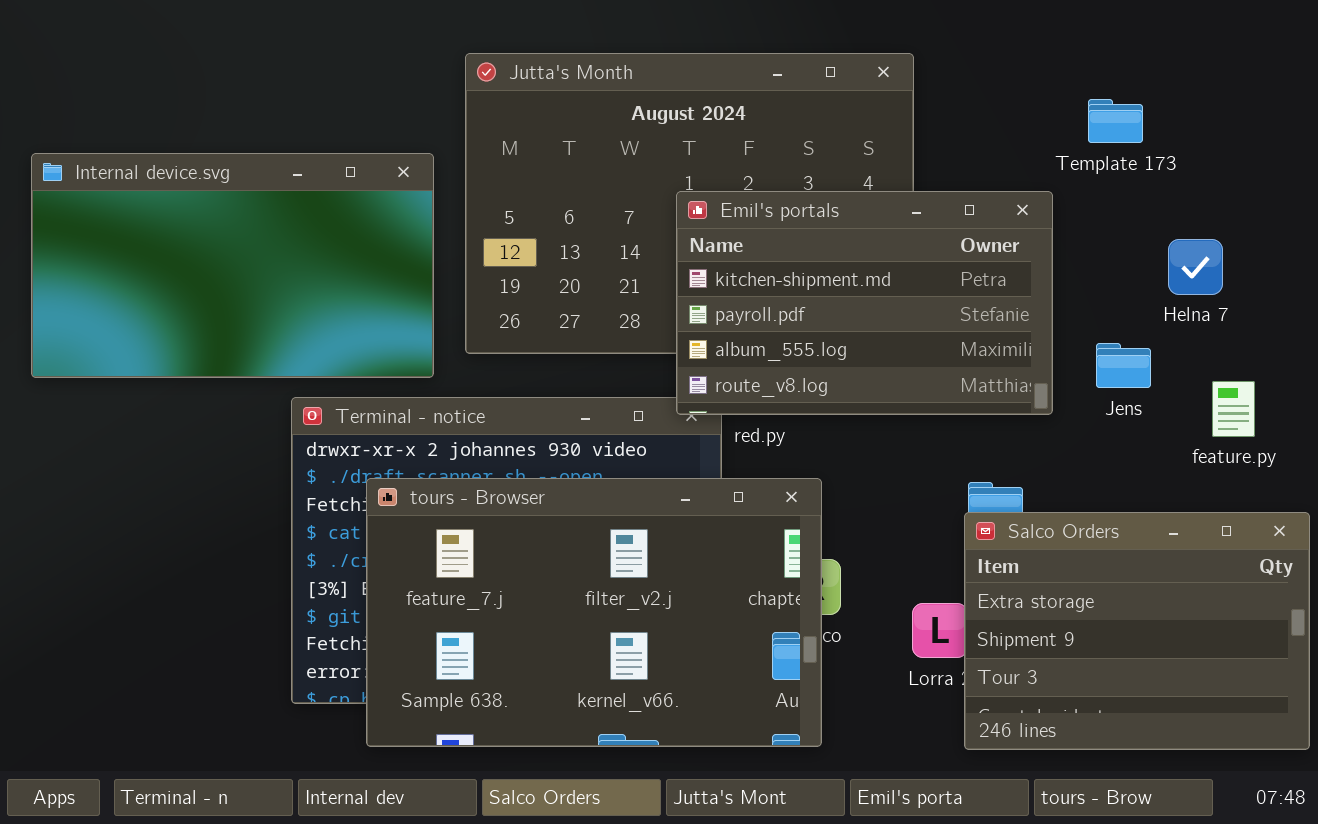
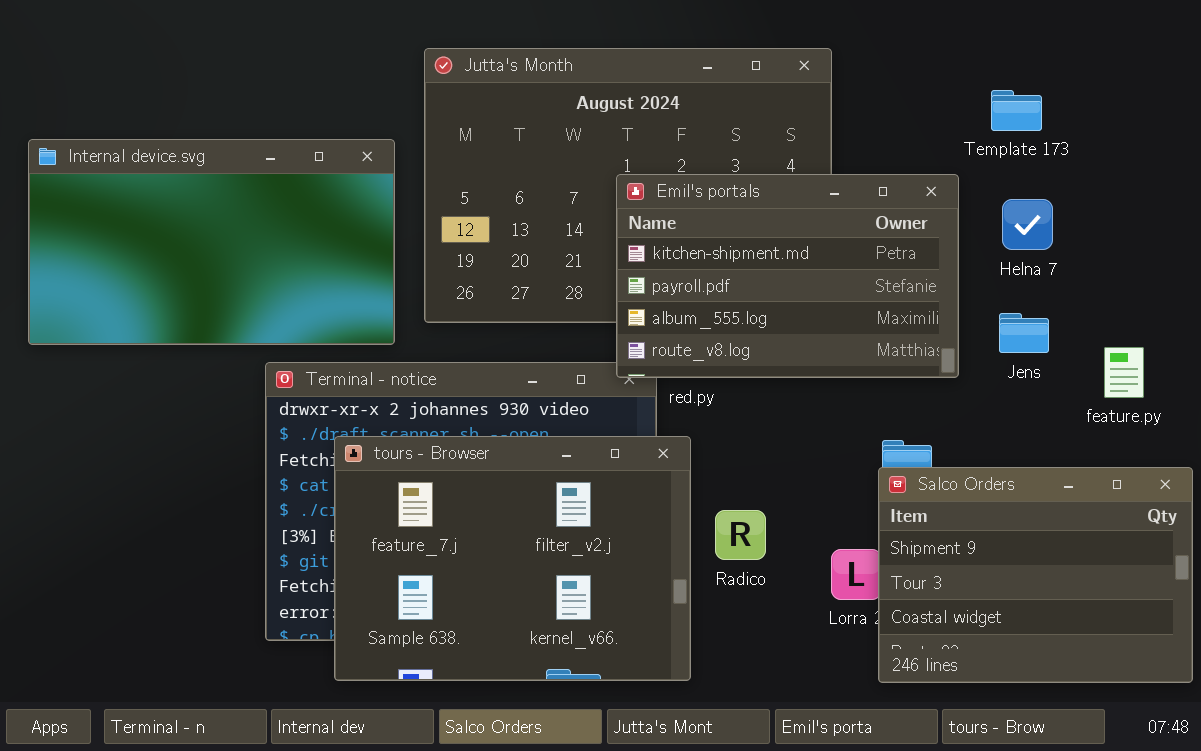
Helna 7: [1168,239,1223,295] -> [1002,199,1053,250], moved
tours - Browser: [366,478,822,747] -> [334,436,691,681], resized
Salco Orders: [964,512,1310,750] -> [878,467,1193,683], scrolled down 1 row

